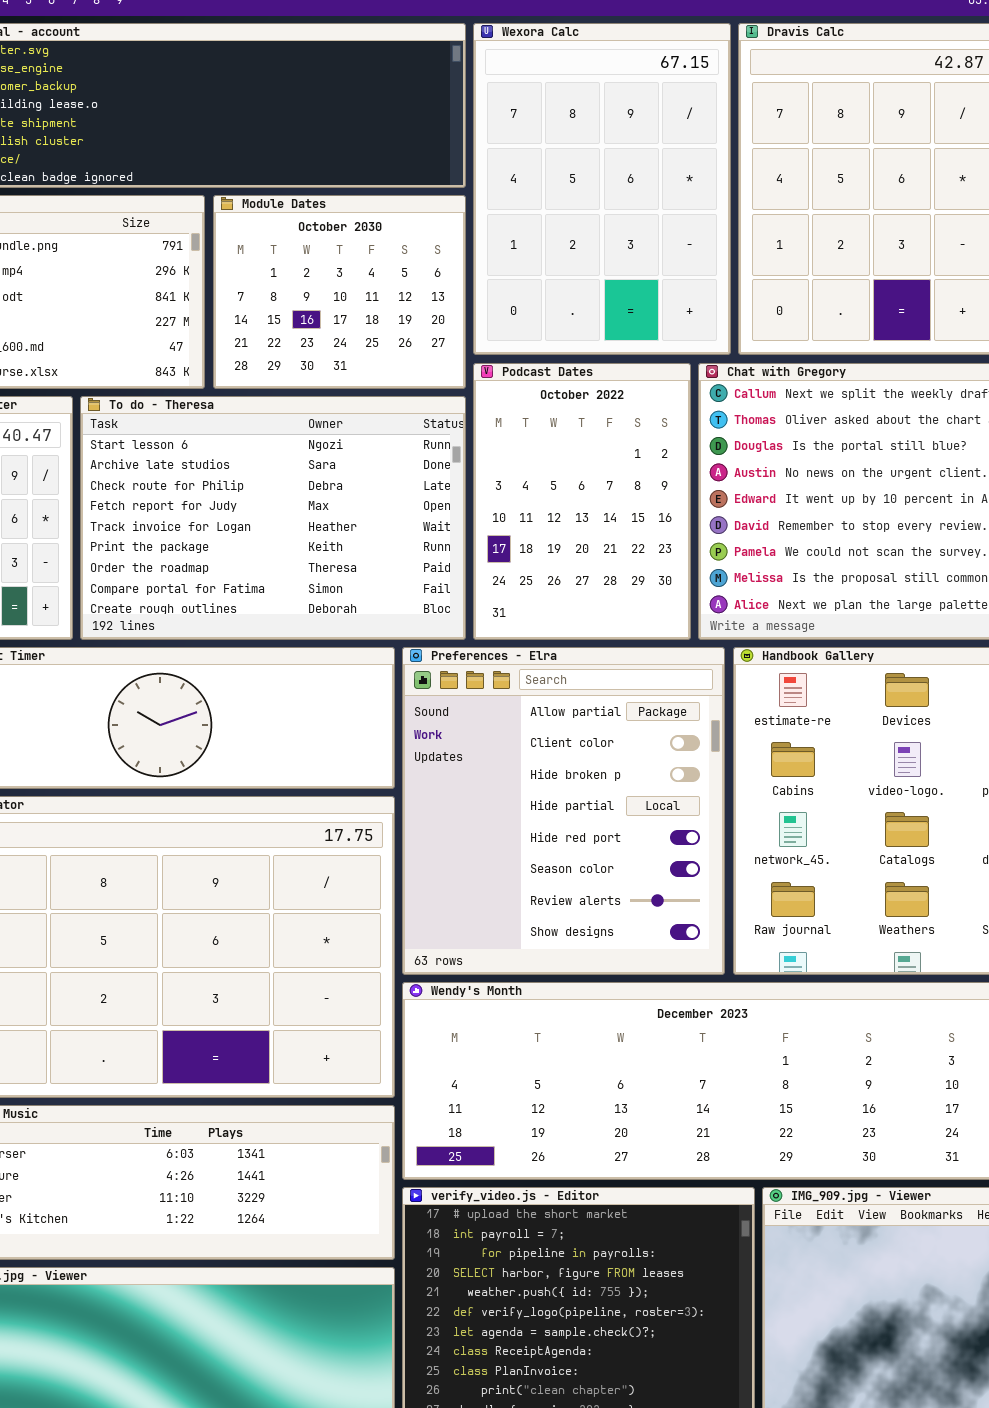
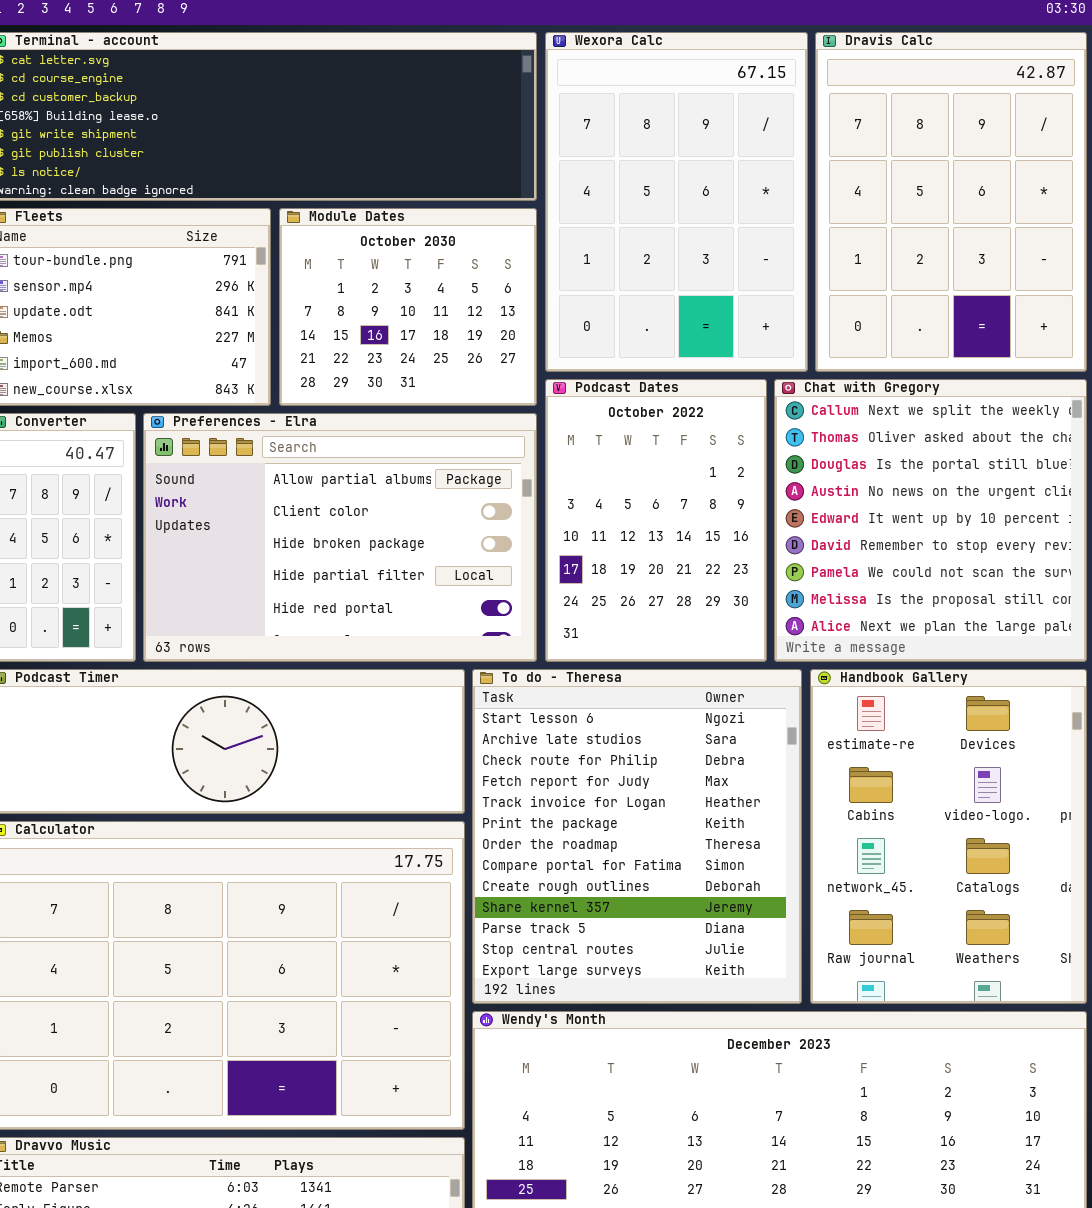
To do - Theresa: [80,396,466,640] -> [472,669,802,1004], moved, resized
Preferences - Elra: [402,647,725,975] -> [143,413,537,662], moved, resized

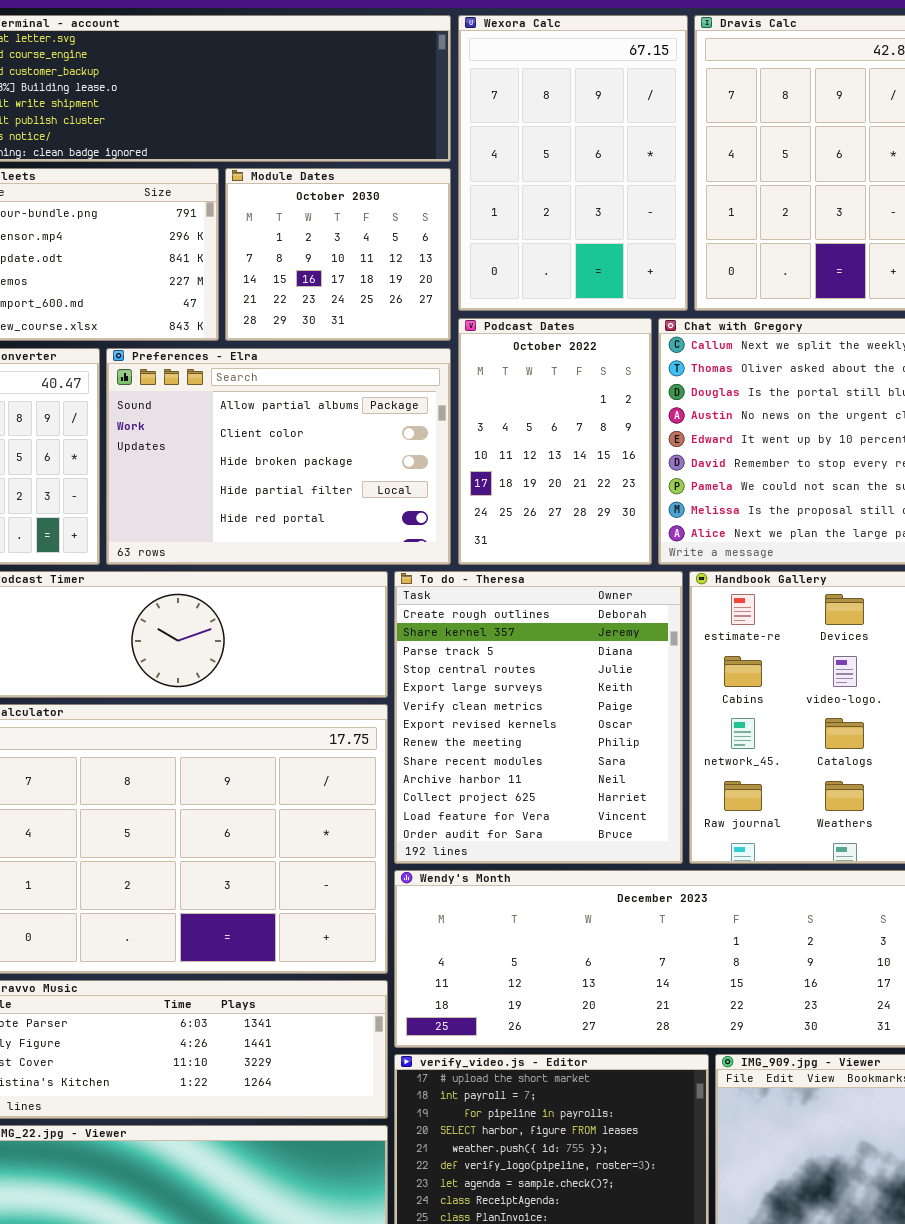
To do - Theresa: [472,669,802,1004] -> [394,571,683,864], scrolled down 8 rows

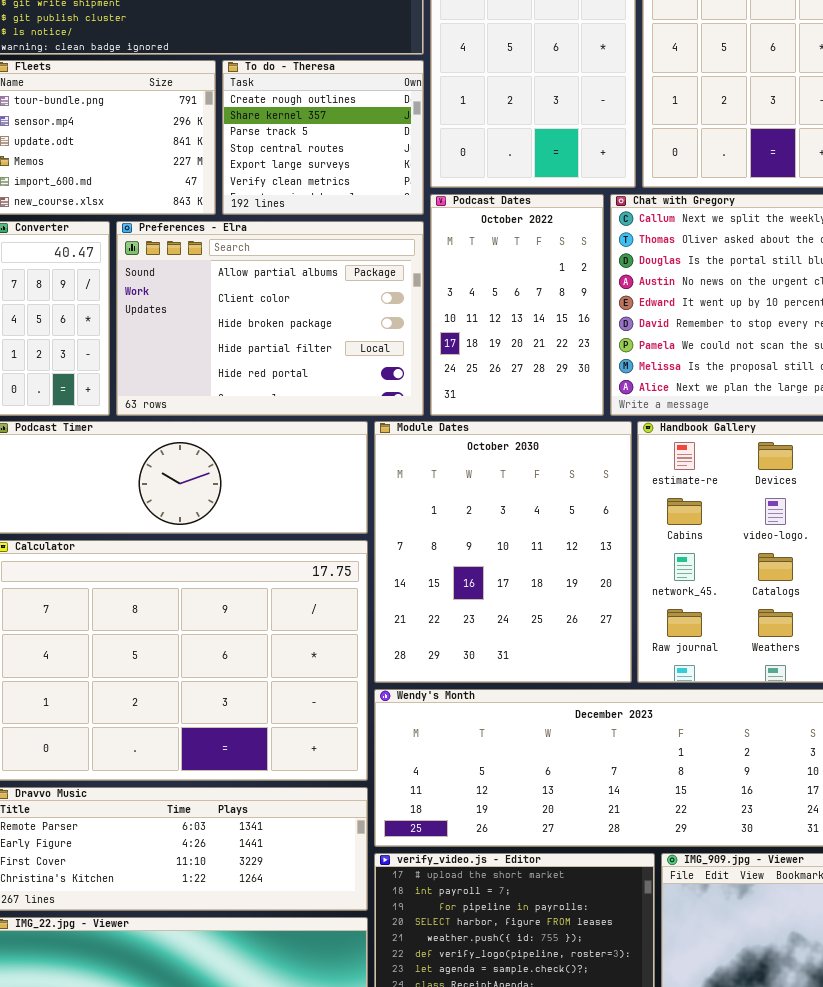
Module Dates: [225,168,451,341] -> [374,421,632,683], moved, resized
To do - Theresa: [394,571,683,864] -> [222,60,424,215], moved, resized

